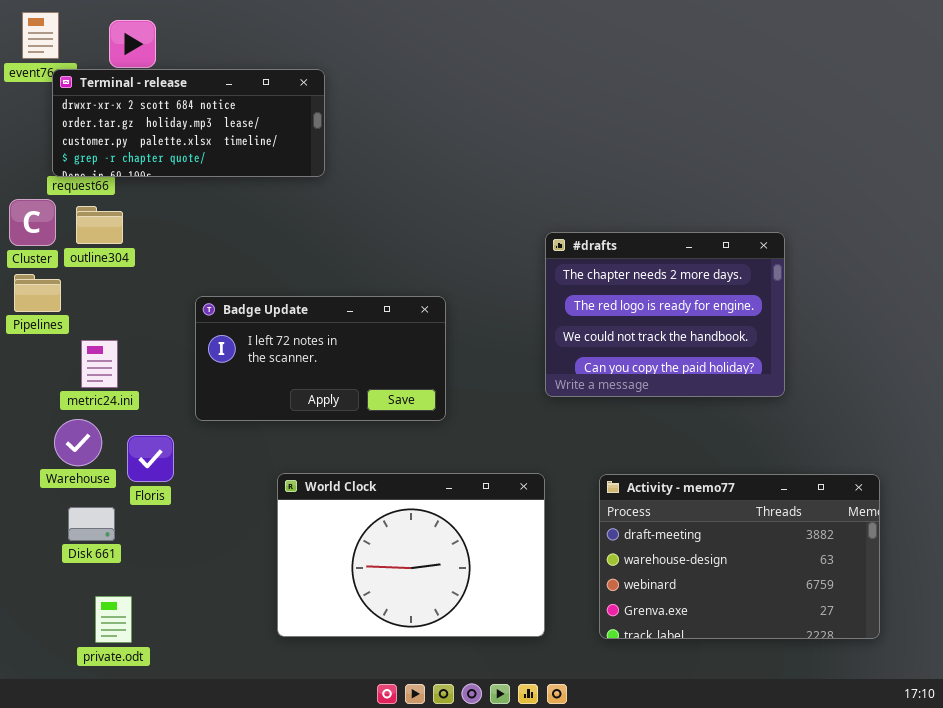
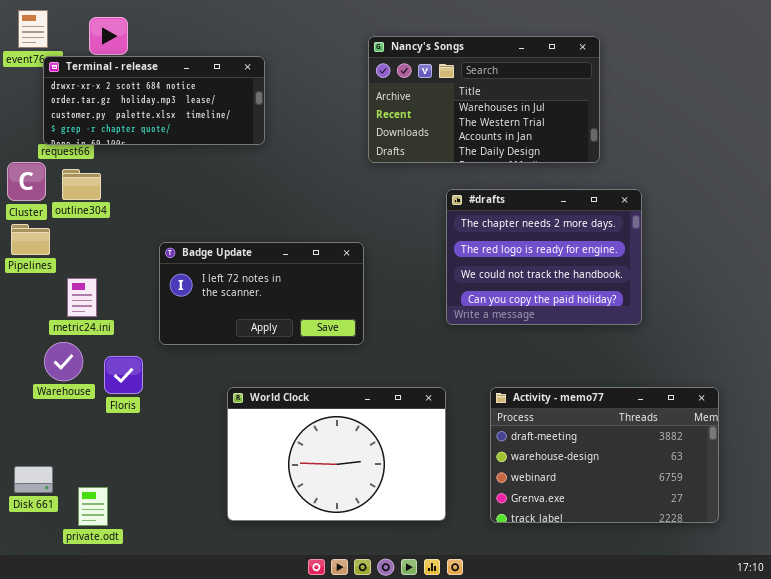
Nancy's Songs: none -> [368,36,600,163], opened
Disk 661: [68,507,115,541] -> [14,466,53,493], moved

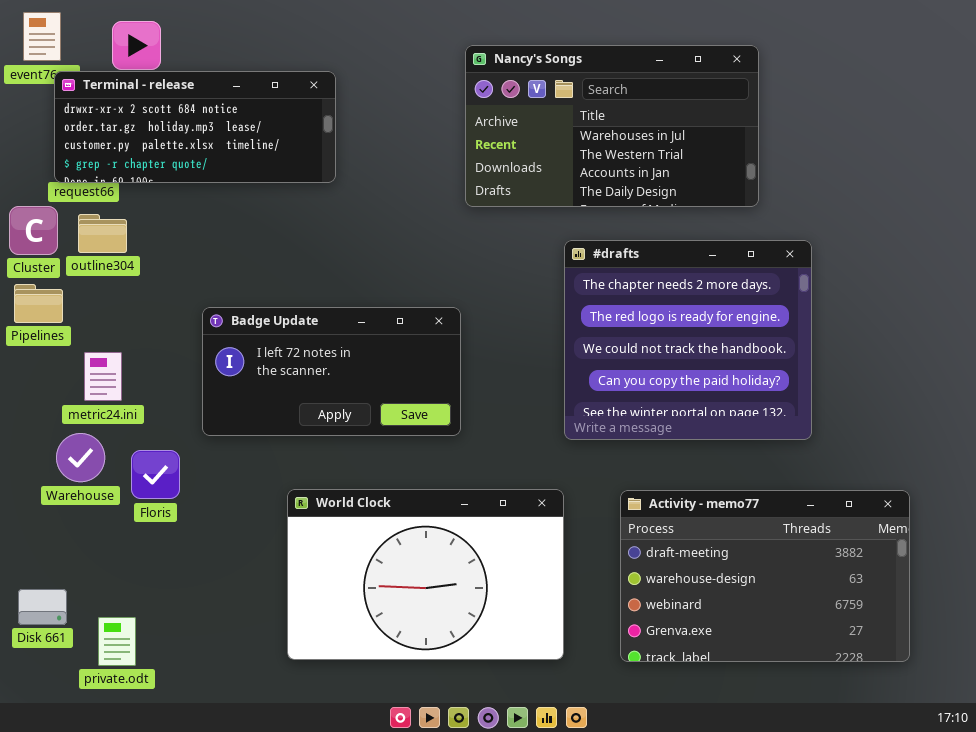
#drafts: [446,189,642,325] -> [564,240,812,440], resized

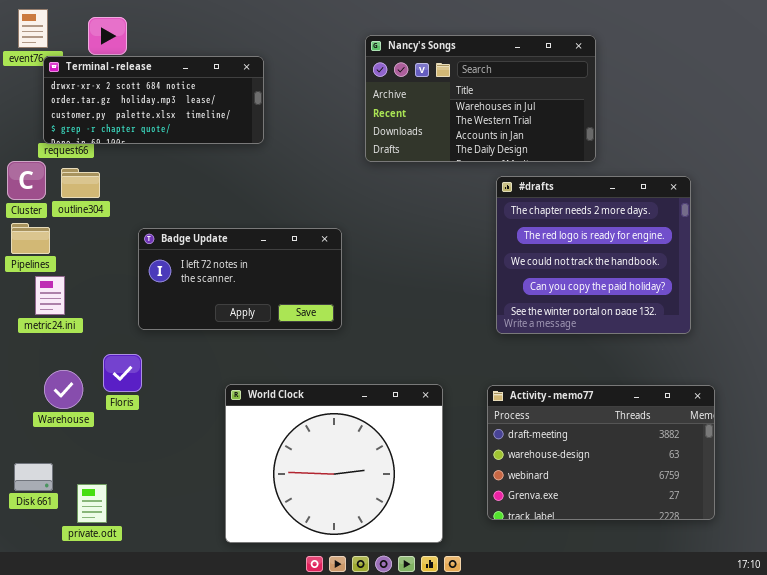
#drafts: [564,240,812,440] -> [496,176,691,334], moved
Badge Update: [202,307,461,436] -> [138,228,342,330], moved
metric24.ini: [84,352,122,401] -> [35,276,65,315], moved
Warehouse: [56,433,105,482] -> [44,370,83,409], moved
World Clock: [287,489,564,660] -> [225,384,443,543], resized

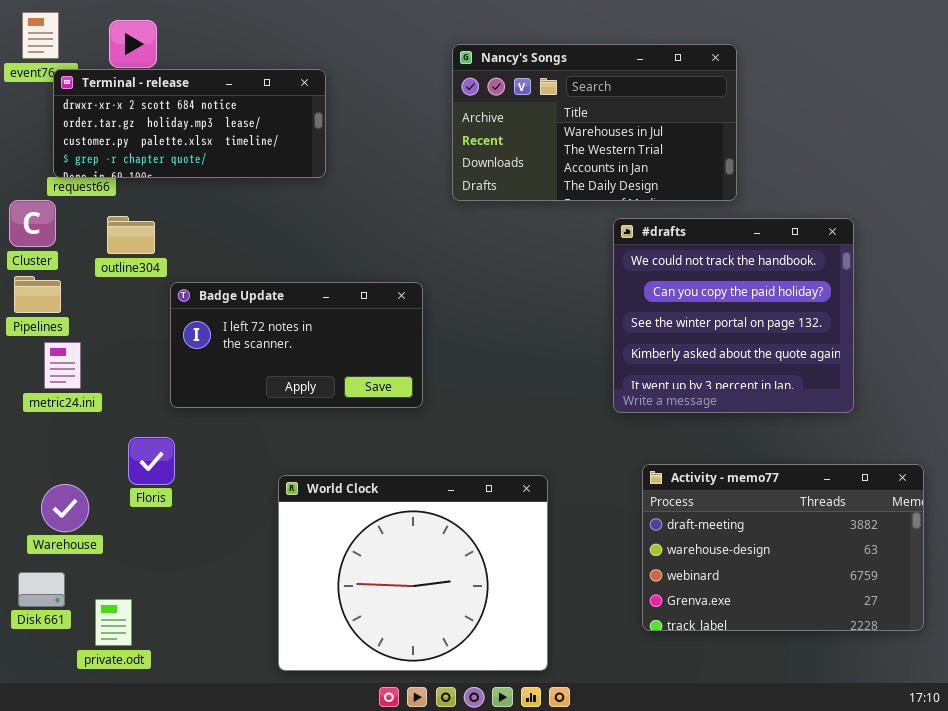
outline304: [61,168,100,198] -> [107,216,155,254], moved
#drafts: [496,176,691,334] -> [613,218,854,413], scrolled down 2 rows
Warehouse: [44,370,83,409] -> [41,484,89,532], moved
Activity - memo77: [487,385,715,520] -> [642,464,924,631], moved

